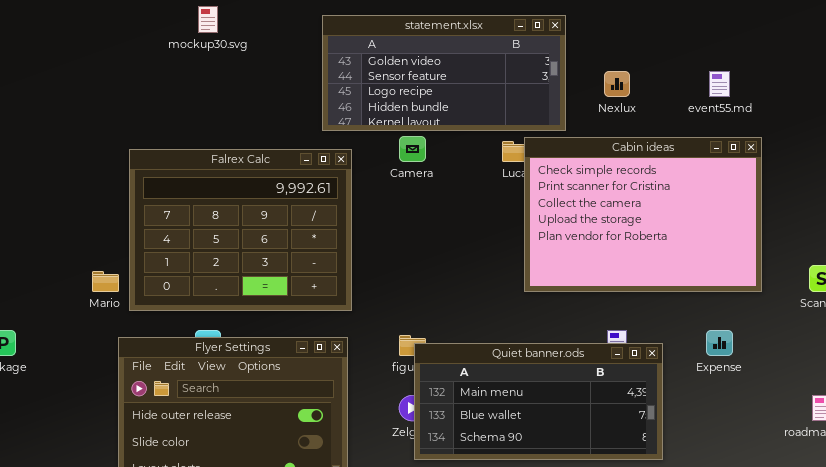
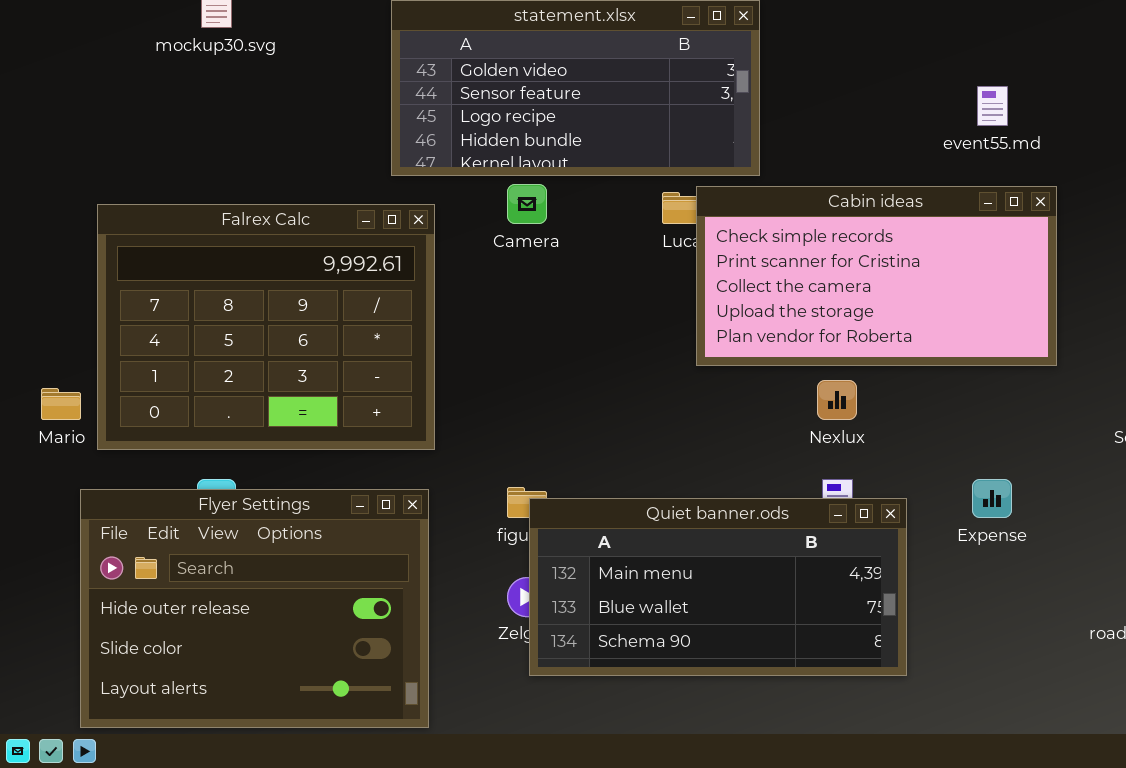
Nexlux: [604,71,630,97] -> [817,380,857,420], moved
Cabin ideas: [524,137,762,292] -> [696,186,1057,366], resized

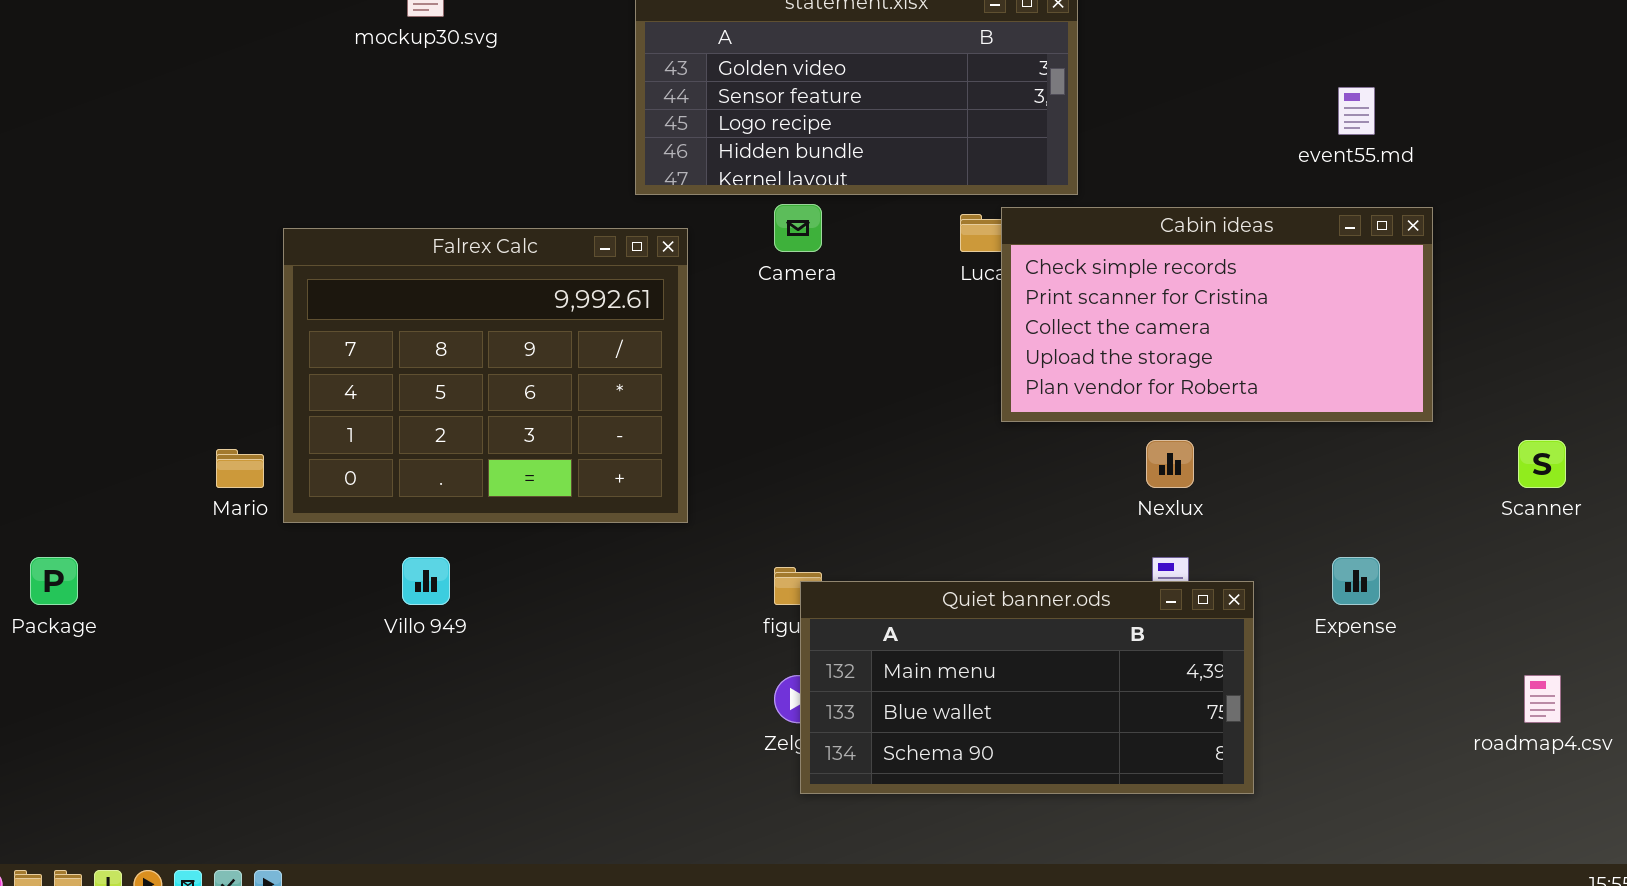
Flyer Settings: [80,489,429,728] -> none, closed

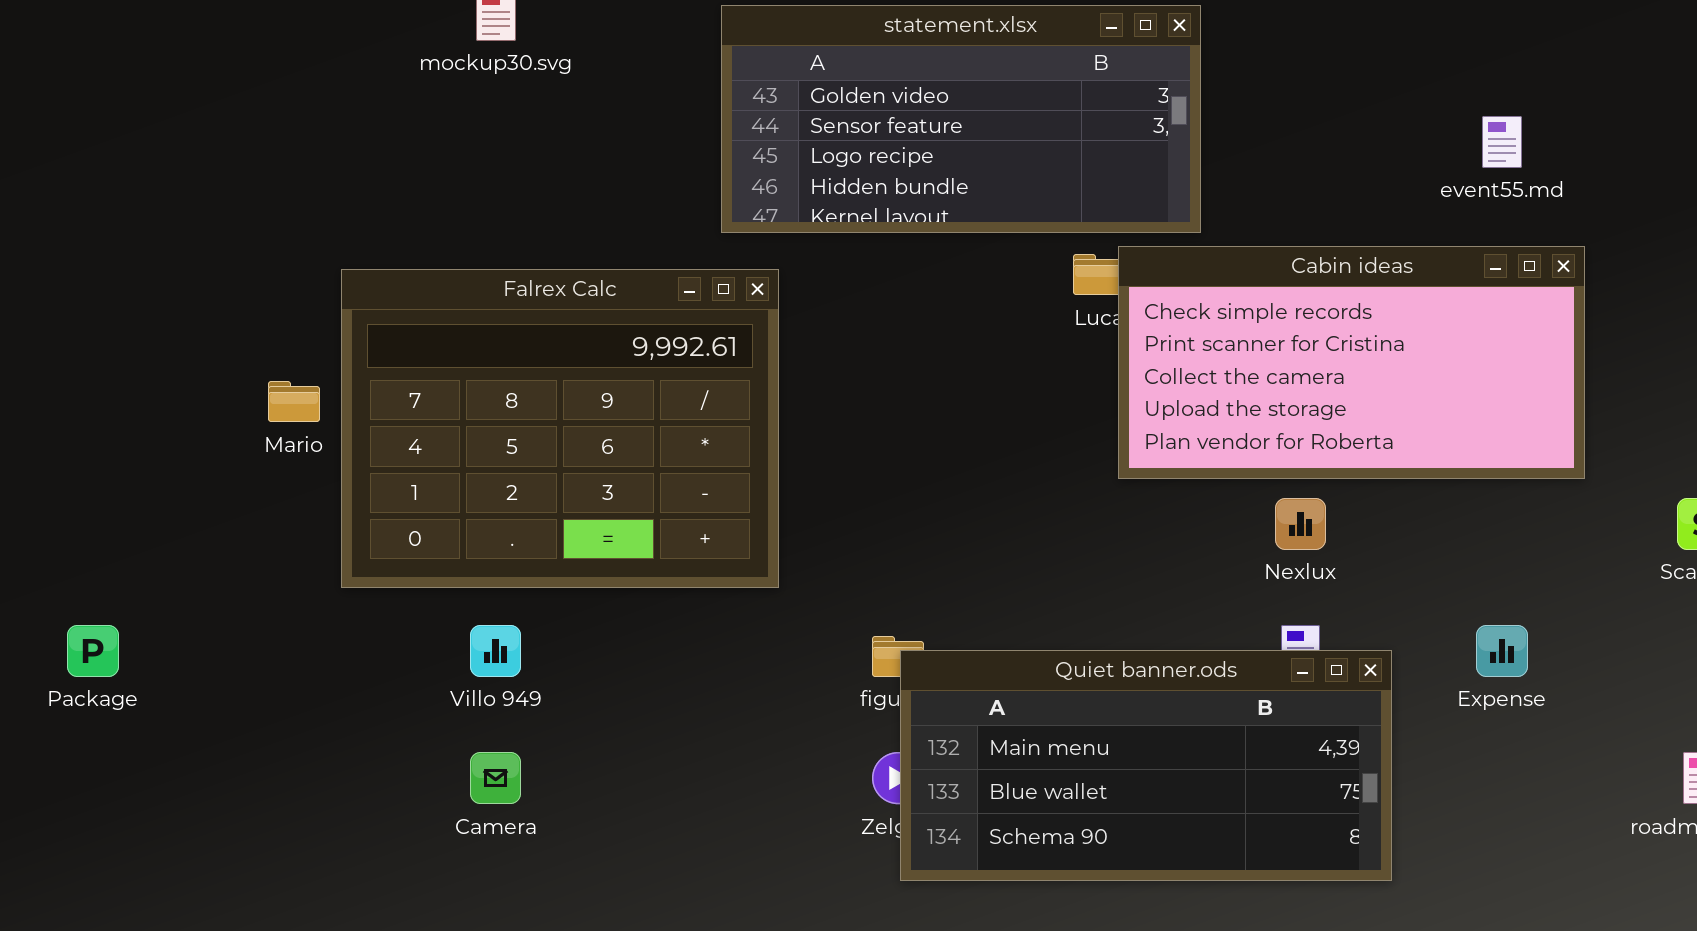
Camera: [774,204,822,252] -> [470,752,521,804], moved
Mario: [216,449,264,488] -> [268,381,320,422], moved

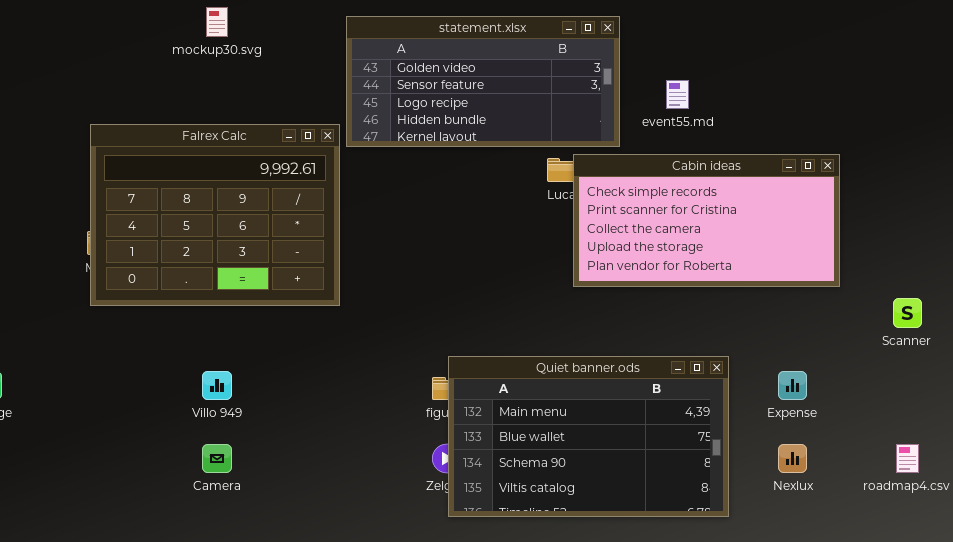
event55.md: [1482,116,1522,168] -> [666,80,689,109], moved
Falrex Calc: [341,269,779,588] -> [90,124,340,306], moved
Nexlux: [1275,498,1326,550] -> [778,444,807,473], moved
Quiet banner.ods: [900,650,1392,881] -> [448,356,729,517], resized

